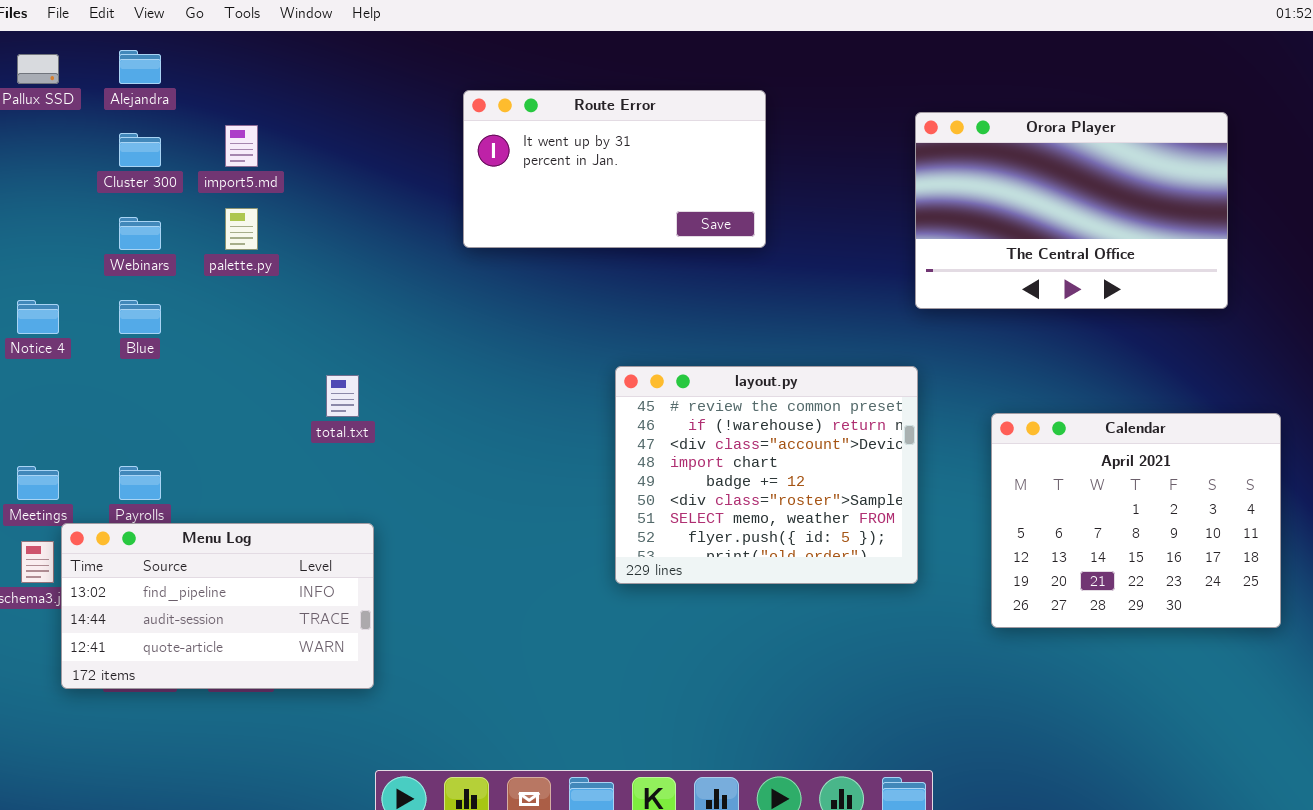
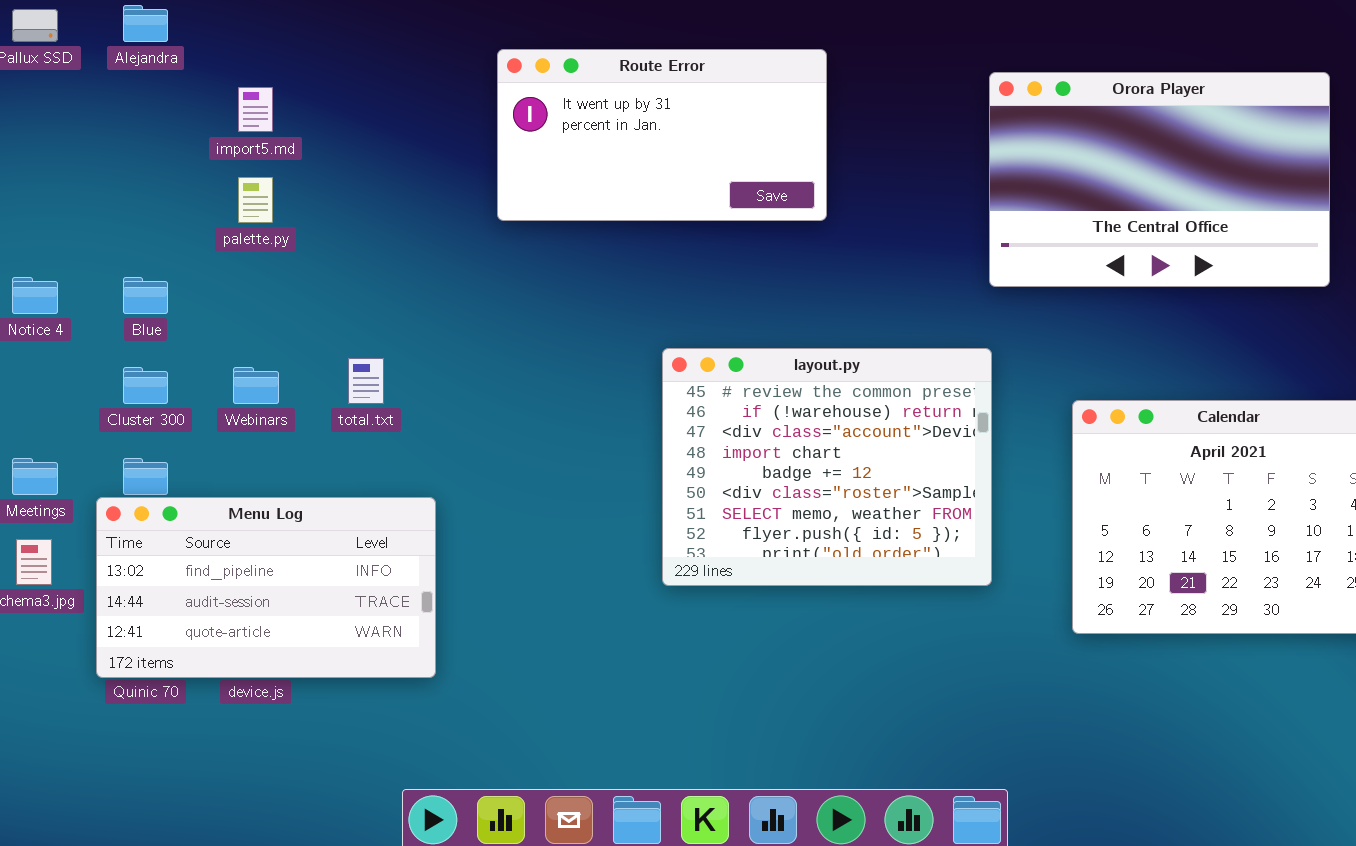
Cluster 300: [119,133,161,167] -> [123,367,168,404], moved
Webinars: [119,217,161,250] -> [233,367,279,404], moved
Menu Log: [61,523,374,689] -> [96,497,436,678], moved

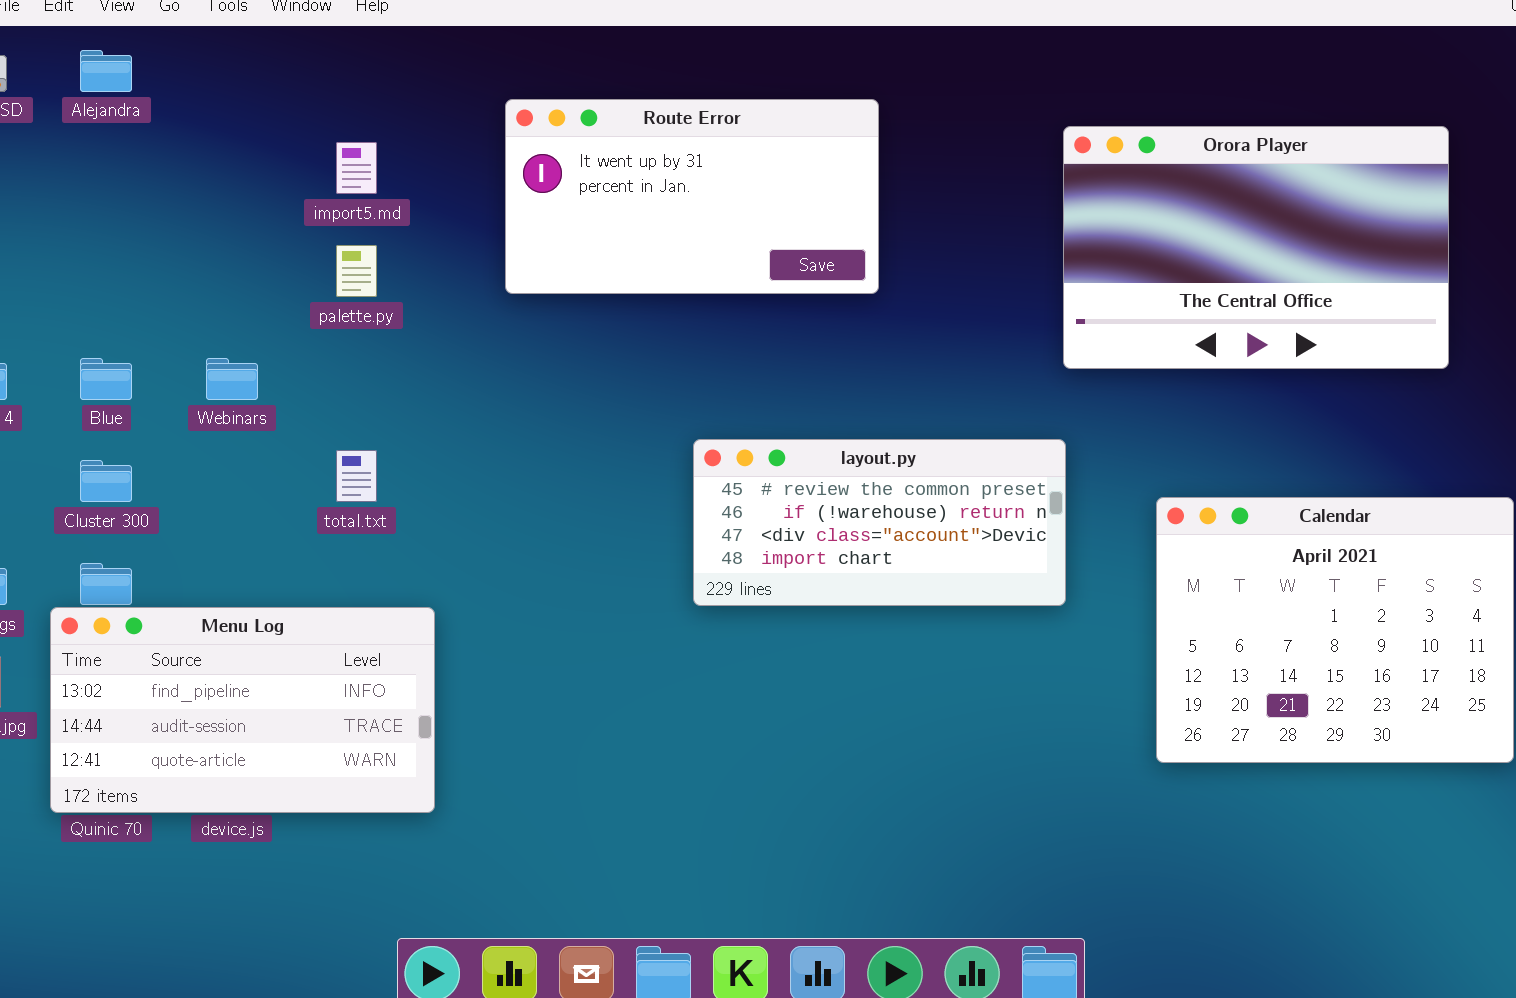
import5.md: [238,87,273,132] -> [336,142,377,194], moved
palette.py: [238,177,273,223] -> [336,245,377,297], moved
layout.py: [662,348,992,586] -> [693,439,1066,606], resized
Webinars: [233,367,279,404] -> [206,358,258,400], moved

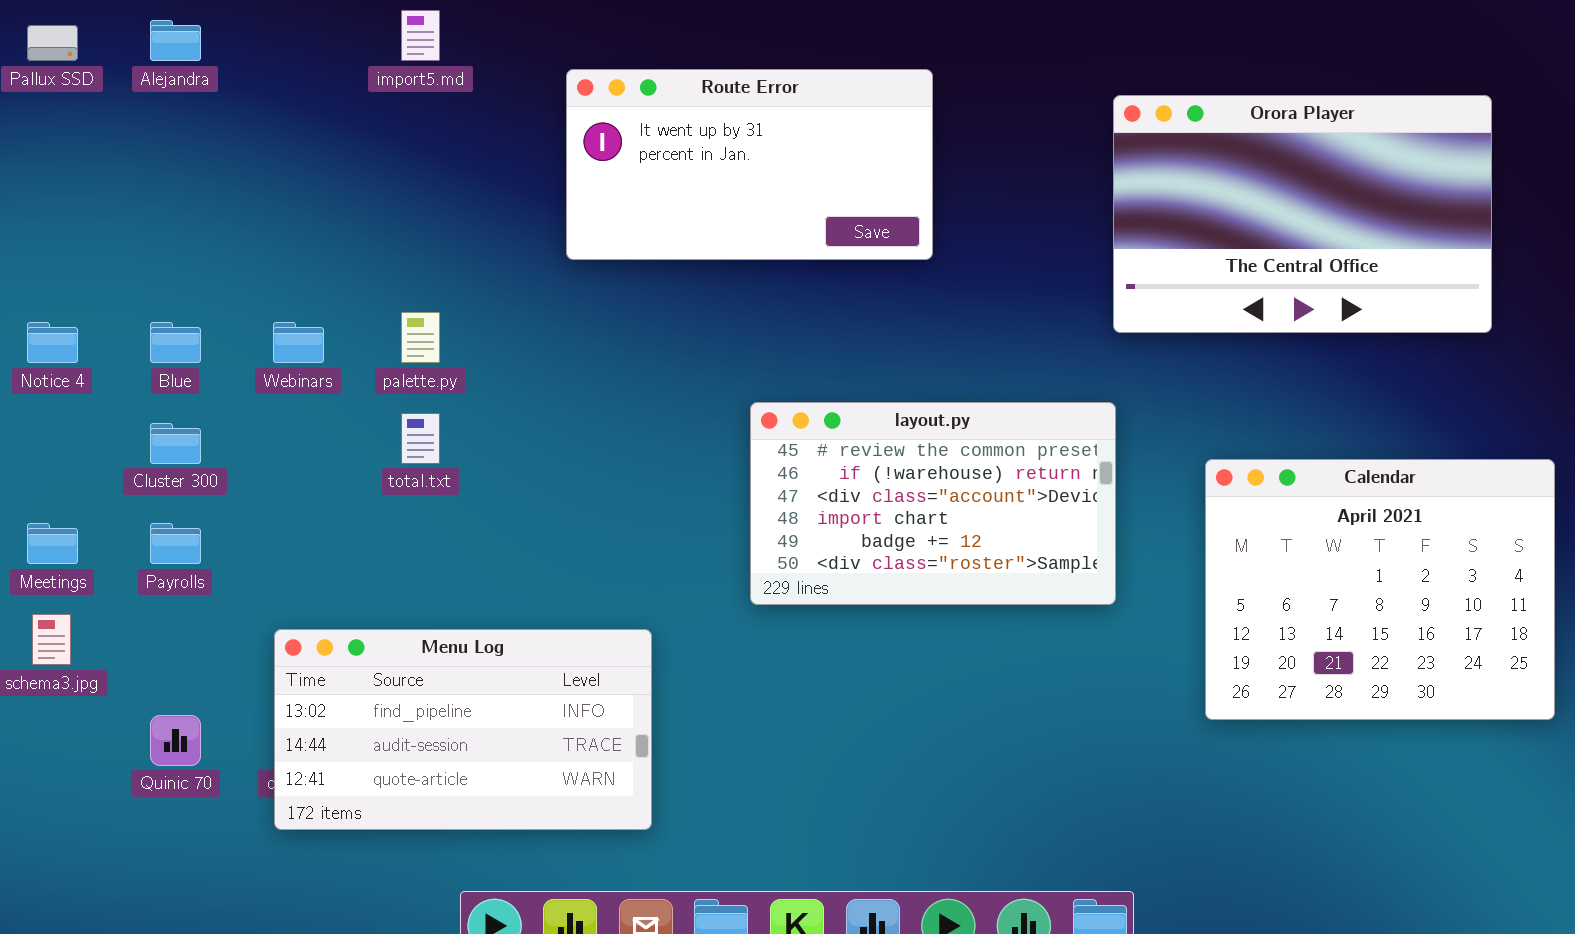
import5.md: [336,142,377,194] -> [401,10,440,61], moved
palette.py: [336,245,377,297] -> [401,312,440,363], moved
layout.py: [693,439,1066,606] -> [750,402,1116,605], resized
Menu Log: [50,607,435,813] -> [274,629,652,830], moved

